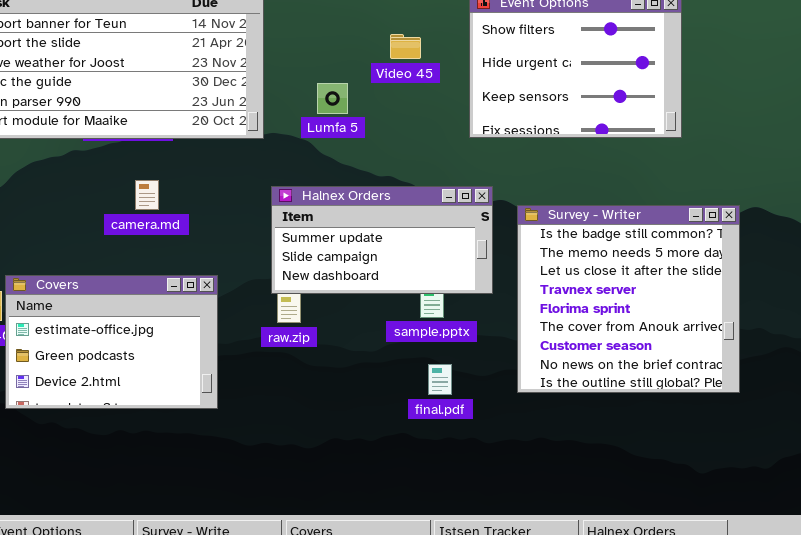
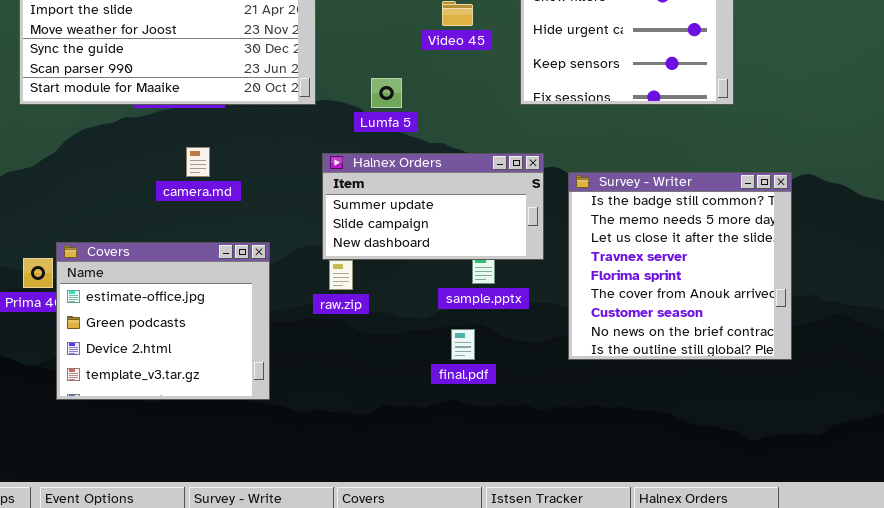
Lumfa 5: [317,83,348,114] -> [371,78,402,108], moved
Covers: [5,275,218,409] -> [56,242,270,400], resized
final.pdf: [428,364,452,395] -> [451,329,475,360], moved

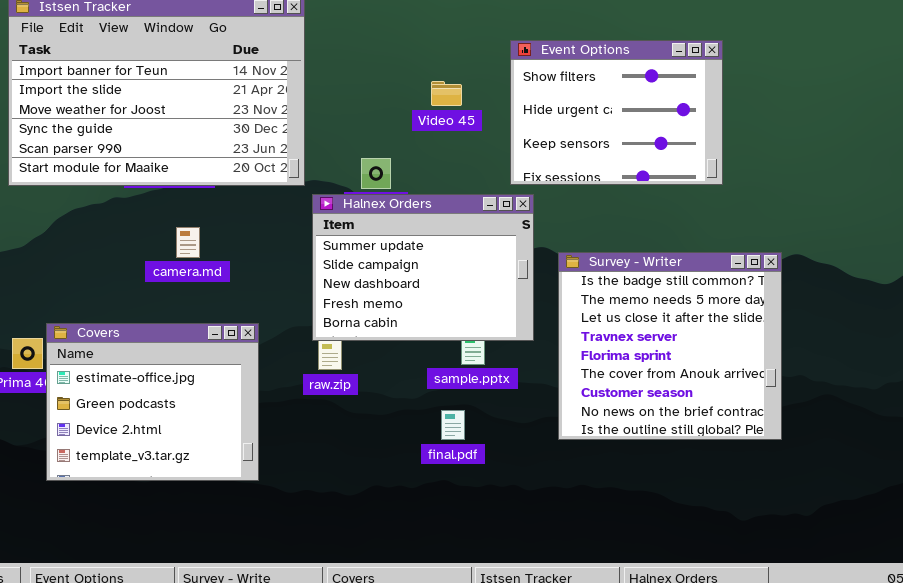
Halnex Orders: [322,153,544,260] -> [312,194,534,341], resized

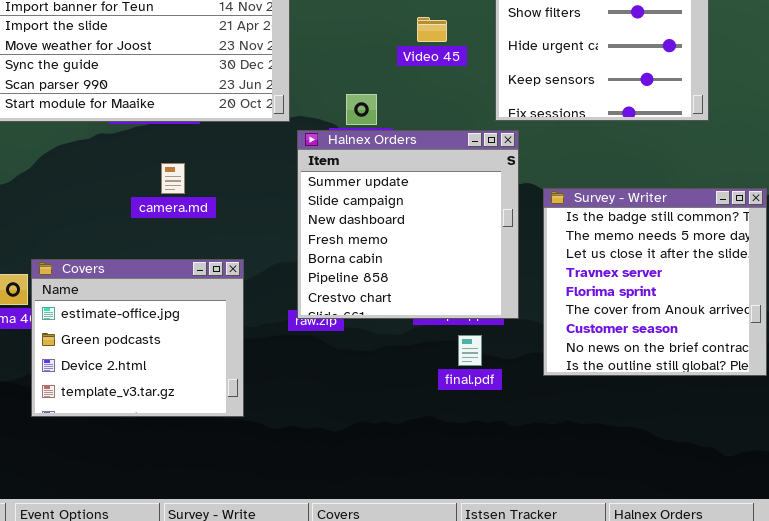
Halnex Orders: [312,194,534,341] -> [297,130,519,319], resized
final.pdf: [441,410,465,440] -> [458,335,482,366], moved

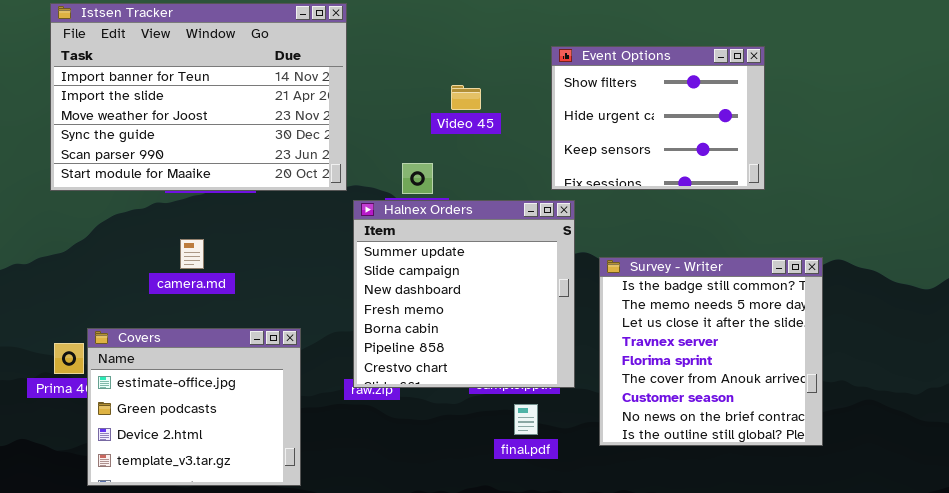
Video 45: [417,17,447,42] -> [451,85,481,110], moved
camera.md: [161,163,185,194] -> [180,239,204,269], moved

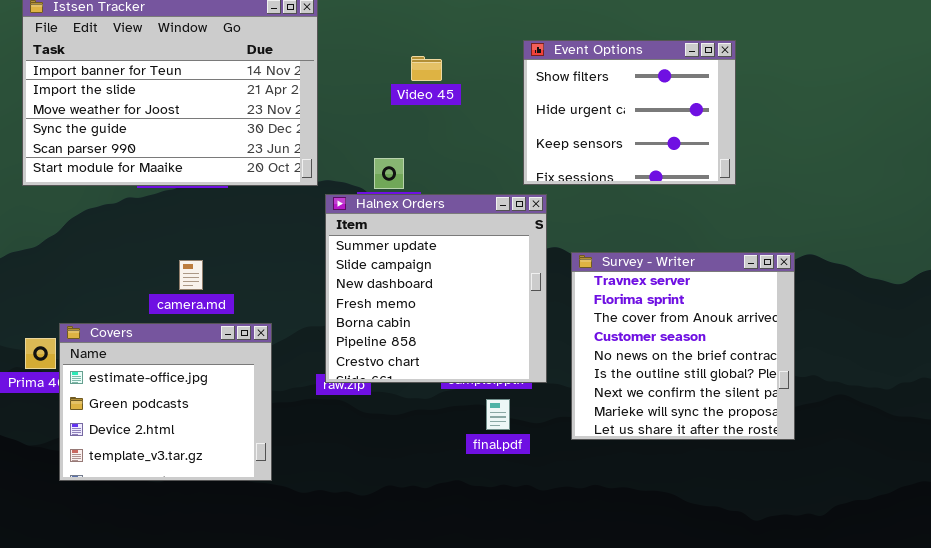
Video 45: [451,85,481,110] -> [411,56,442,81], moved
camera.md: [180,239,204,269] -> [179,260,203,290], moved
Survey - Writer: [599,257,823,446] -> [571,252,795,440], scrolled down 3 rows

